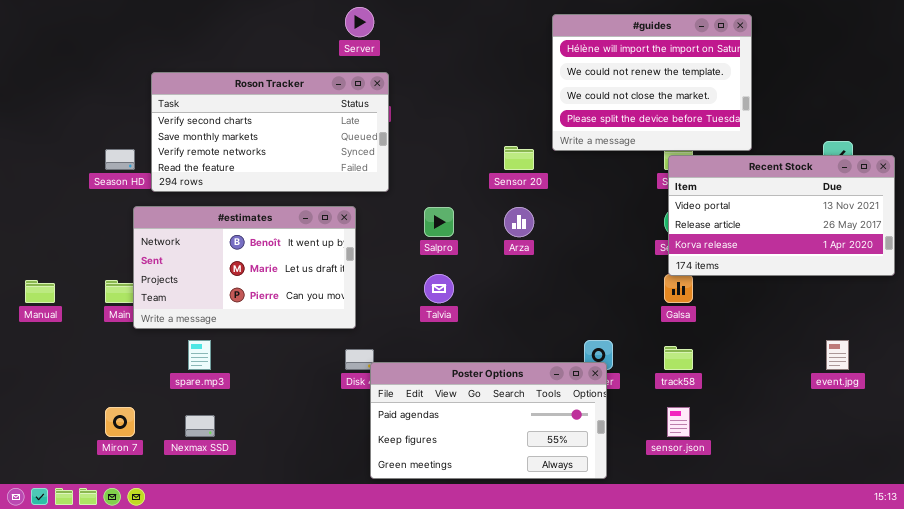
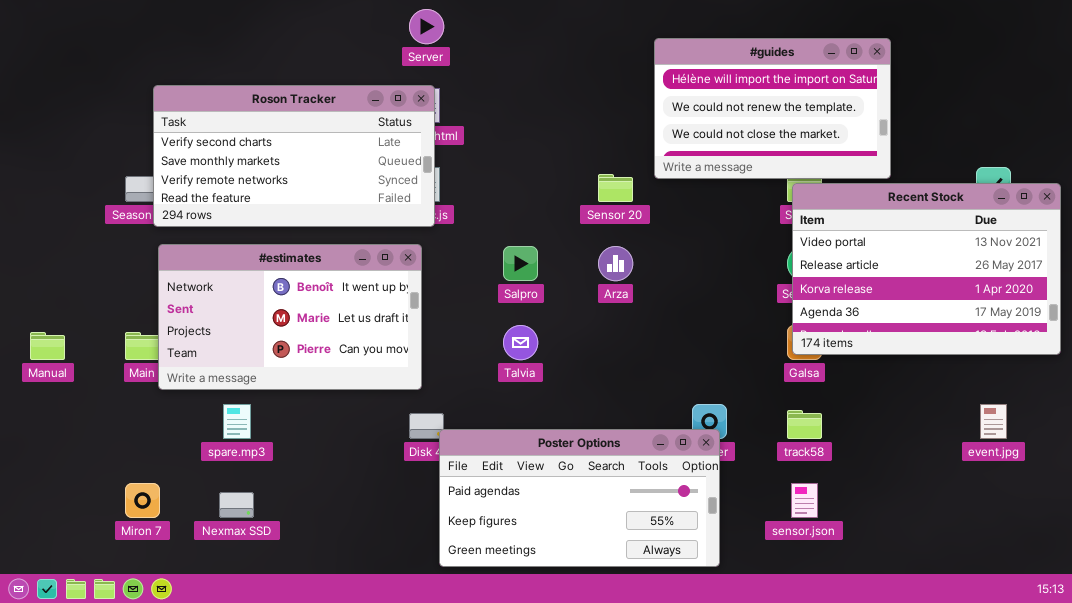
#guides: [552,14,752,151] -> [654,38,891,179], resized
Roson Tracker: [151,72,389,192] -> [153,85,435,227], moved
Recent Stock: [668,155,895,276] -> [792,183,1061,355], resized

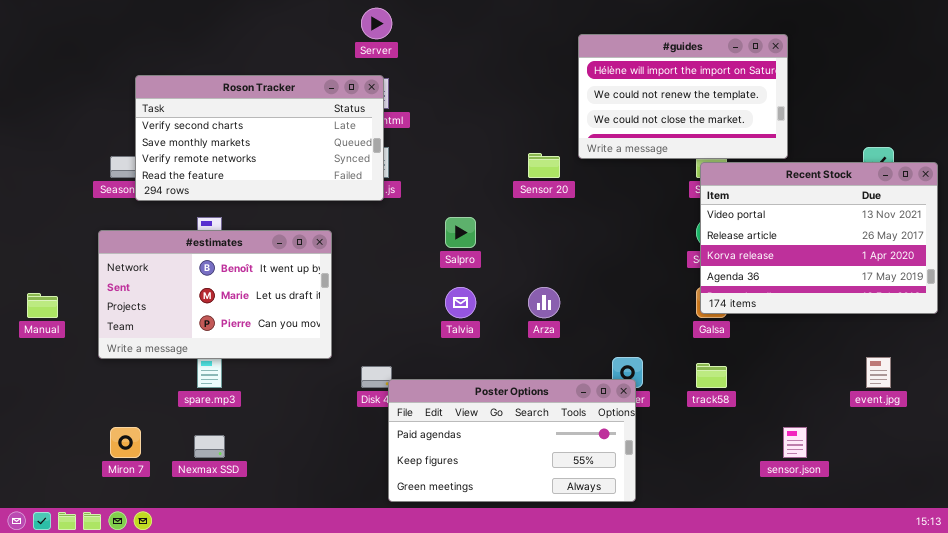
#estimates: [158,244,422,390] -> [98,230,332,359], moved
Arza: [598,246,633,281] -> [528,287,560,318], moved
sensor.json: [791,483,818,518] -> [783,427,807,458], moved

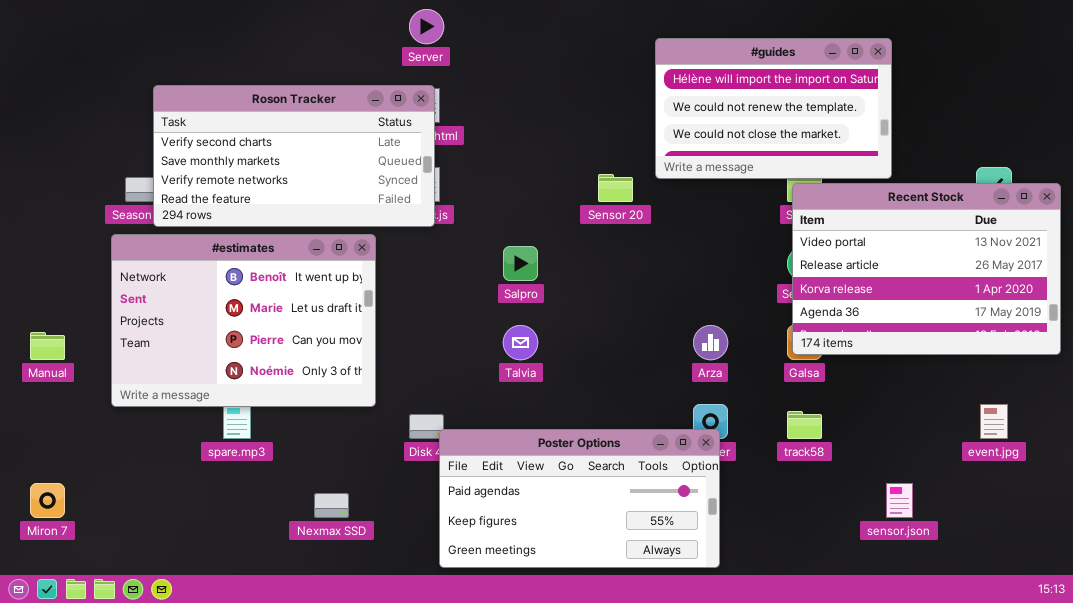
#estimates: [98,230,332,359] -> [111,234,376,407], resized
Arza: [528,287,560,318] -> [693,325,728,360], moved
Miron 7: [110,427,141,458] -> [30,483,65,518], moved
Nexmax SSD: [194,435,225,458] -> [314,493,349,518], moved

